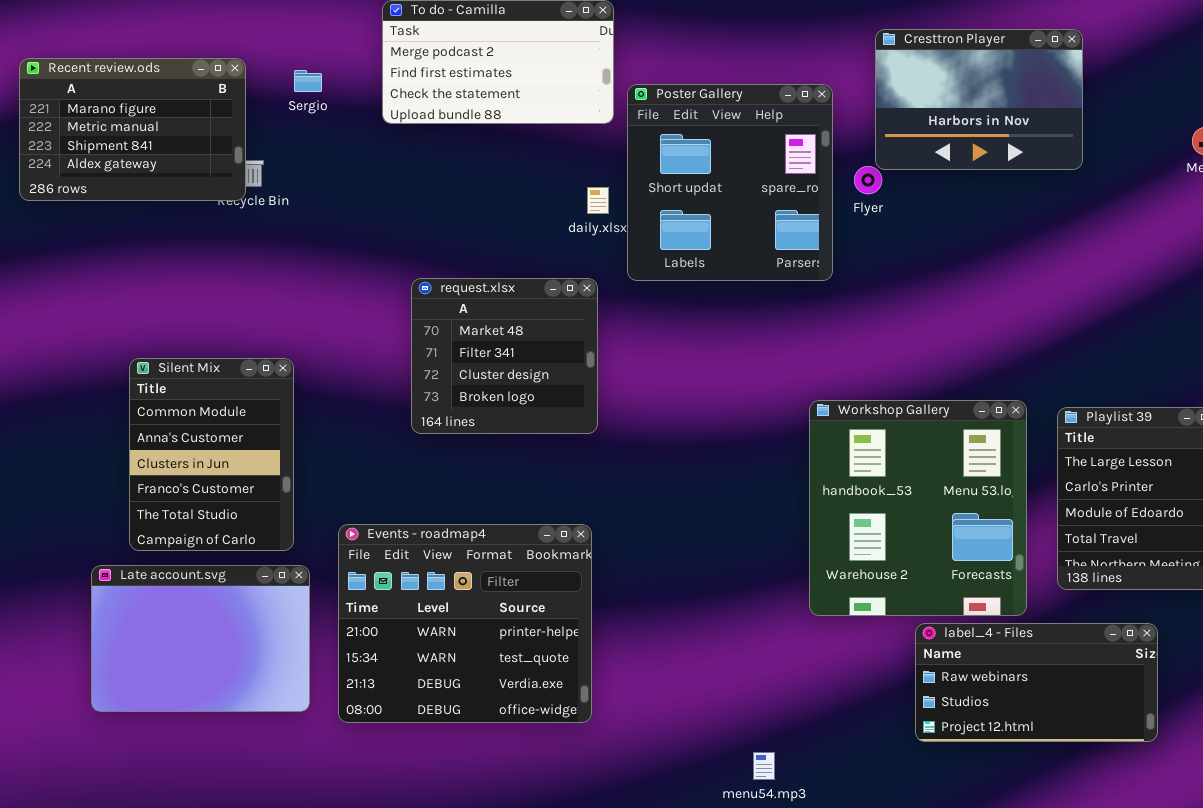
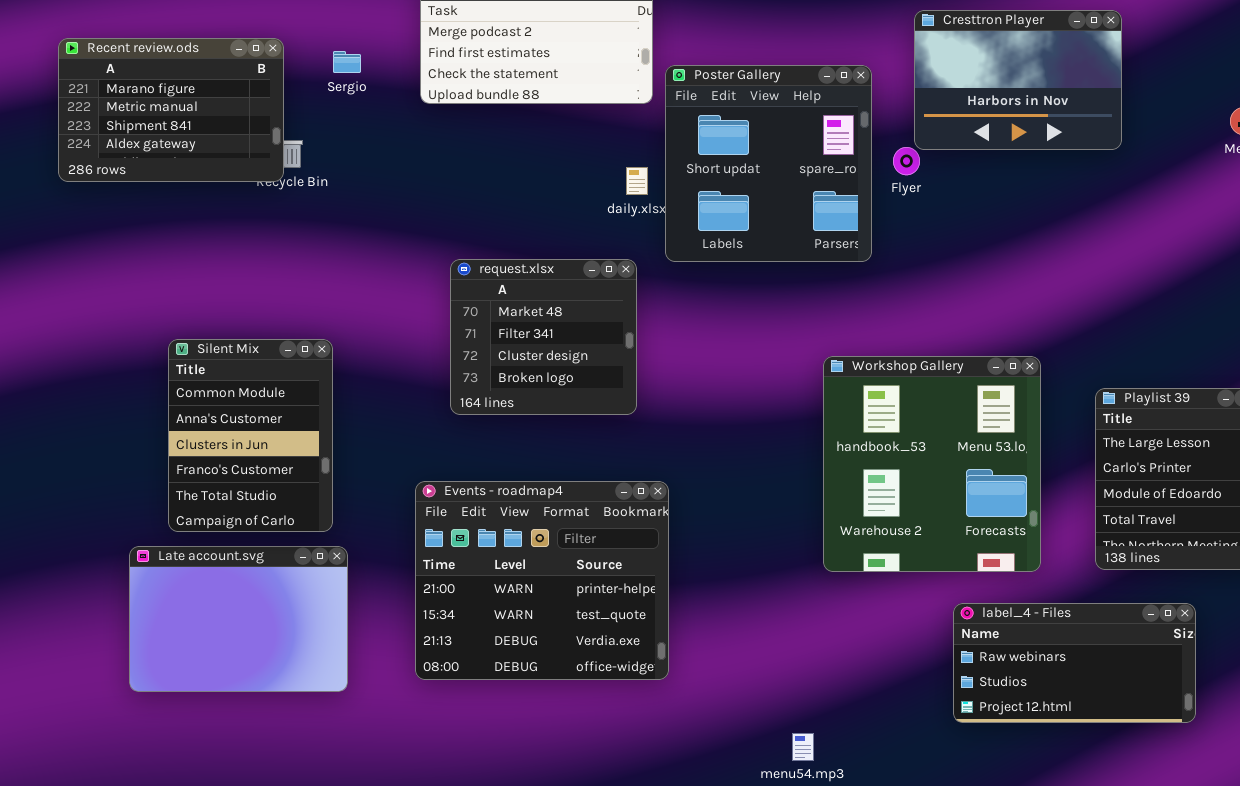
Workshop Gallery: [809,400,1027,616] -> [823,356,1041,572], moved
Events - roadmap4: [338,524,592,723] -> [415,481,669,680], moved

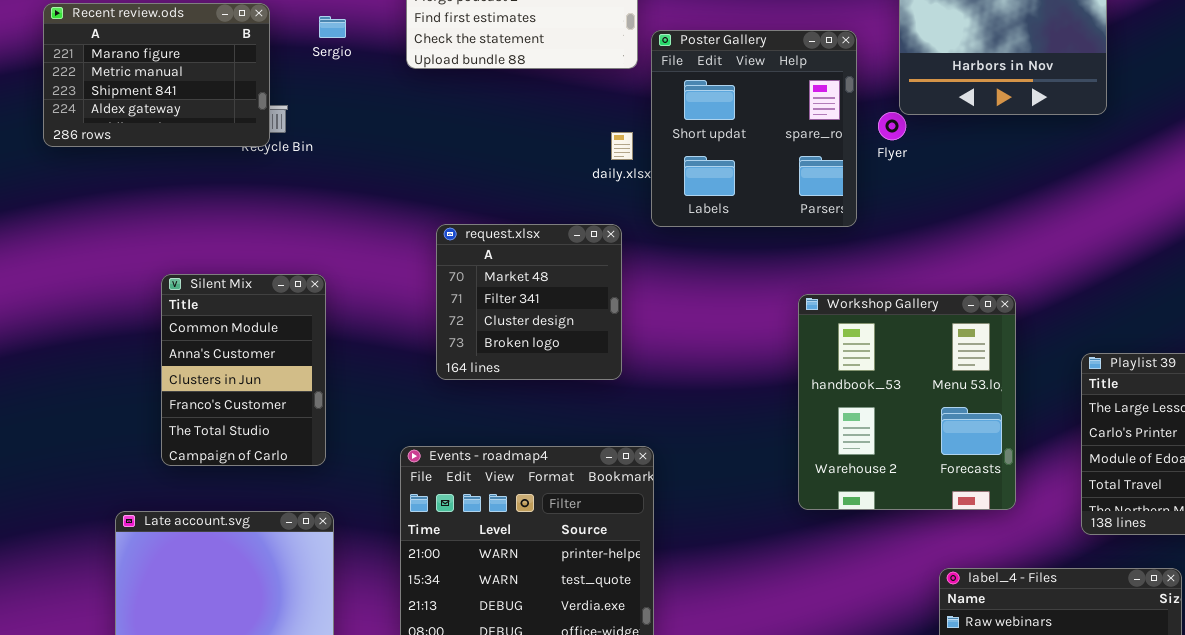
Silent Mix: [168,339,333,532] -> [161,274,326,466], moved
Workshop Gallery: [823,356,1041,572] -> [798,294,1016,510], moved

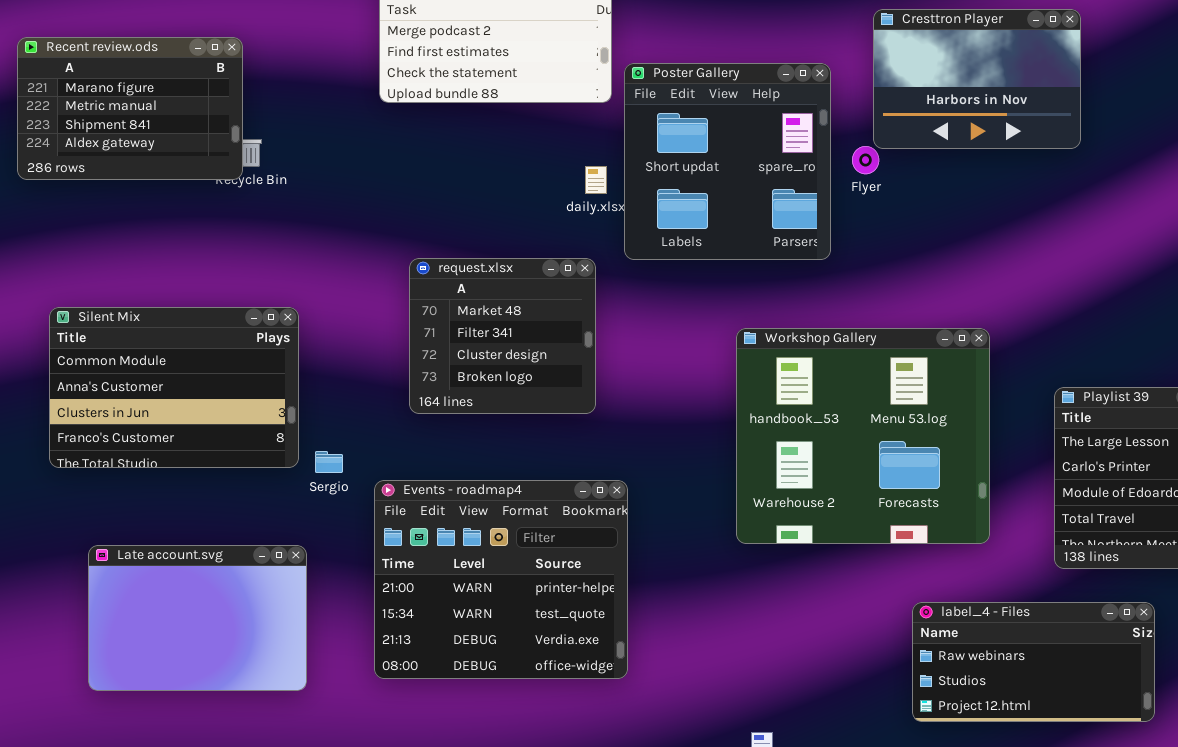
Sergio: [319,16,346,38] -> [315,451,343,473], moved
Silent Mix: [161,274,326,466] -> [49,307,299,468], resized
Workshop Gallery: [798,294,1016,510] -> [736,328,990,544], resized

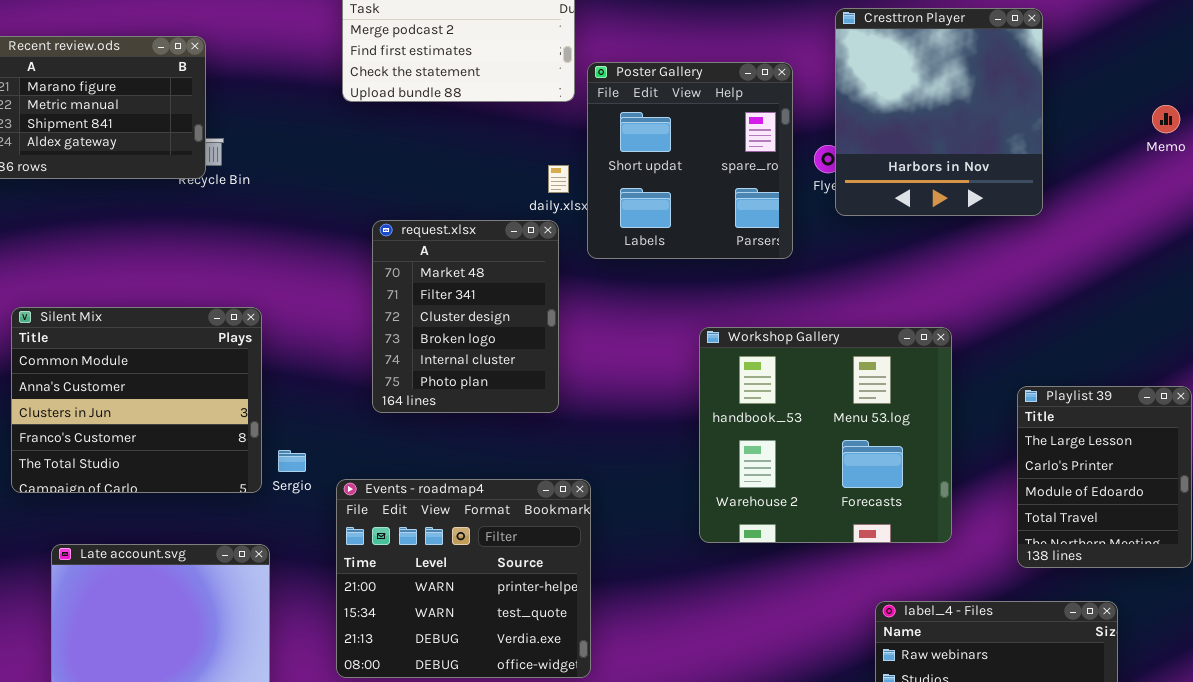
Cresttron Player: [873,9,1081,149] -> [835,8,1043,216], resized
request.xlsx: [409,258,596,414] -> [372,220,559,413], resized
Silent Mix: [49,307,299,468] -> [11,307,262,493], resized

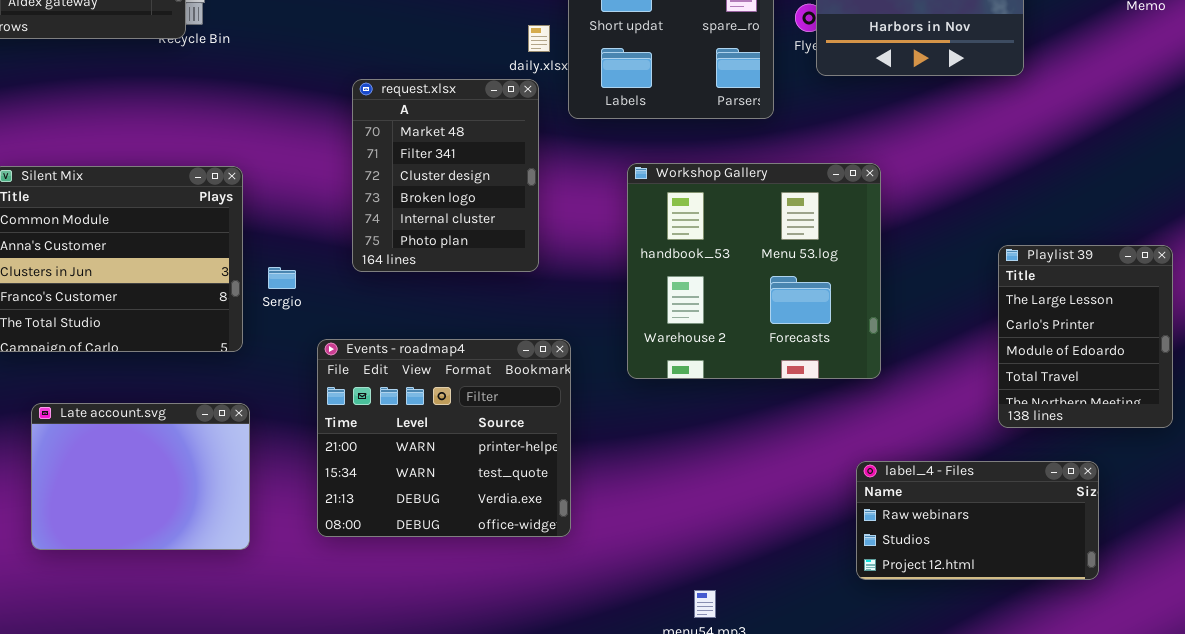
Workshop Gallery: [699,327,952,543] -> [627,163,881,379], moved
Sergio: [278,450,306,472] -> [268,267,296,289], moved

